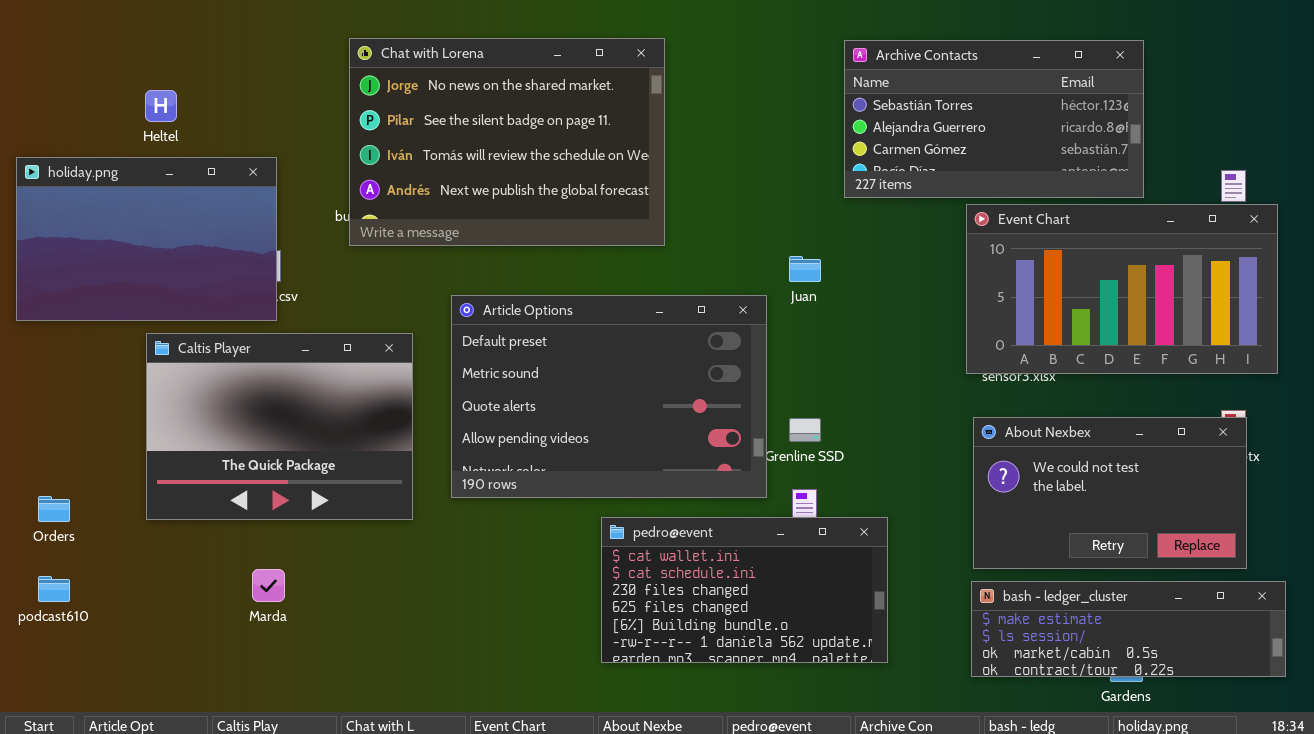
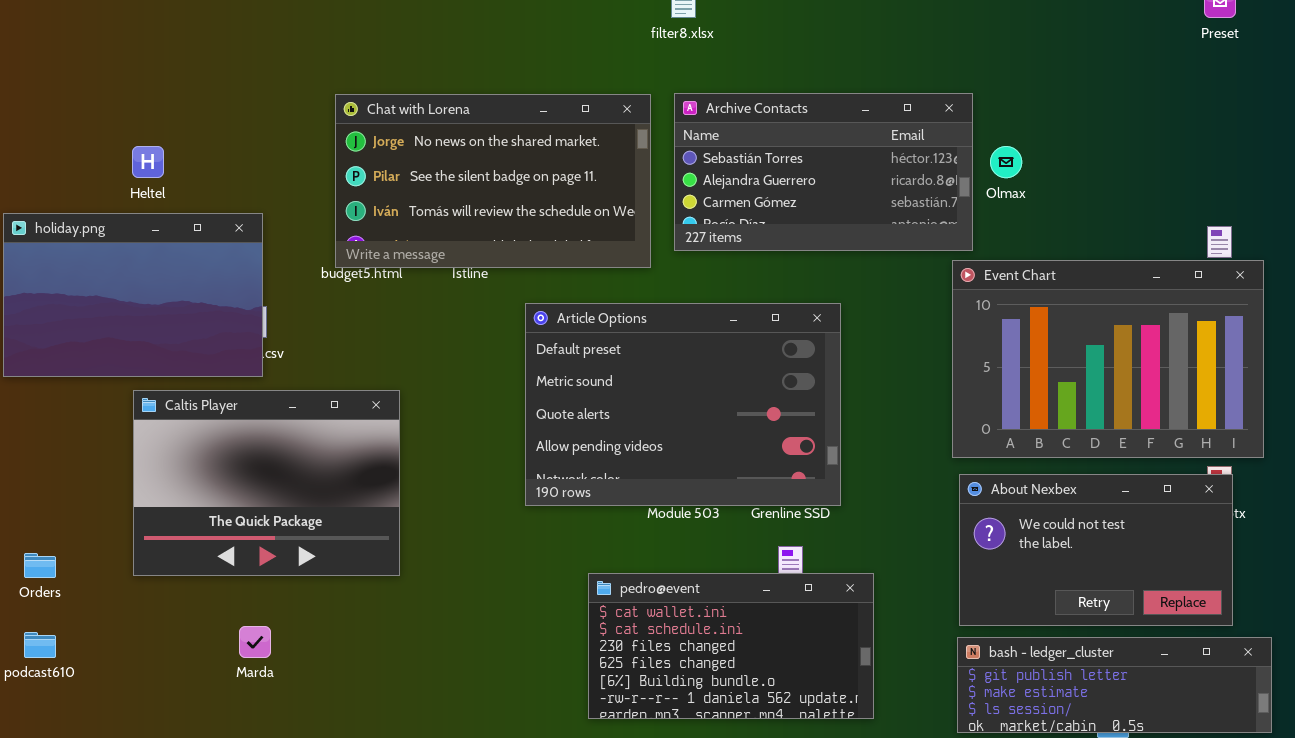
Chat with Lorena: [349,38,665,246] -> [335,94,651,268], resized
Archive Contacts: [844,40,1144,198] -> [674,93,973,251], moved
Event Chart: [966,204,1278,374] -> [952,260,1264,458], resized
Article Options: [451,295,767,498] -> [525,303,841,506], moved
bash - ledger_cluster: [971,581,1286,677] -> [957,637,1272,733], scrolled up 1 row

